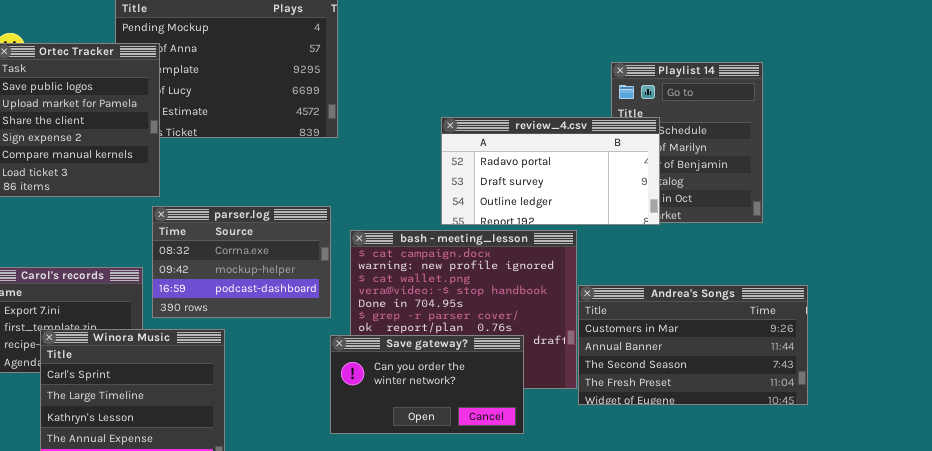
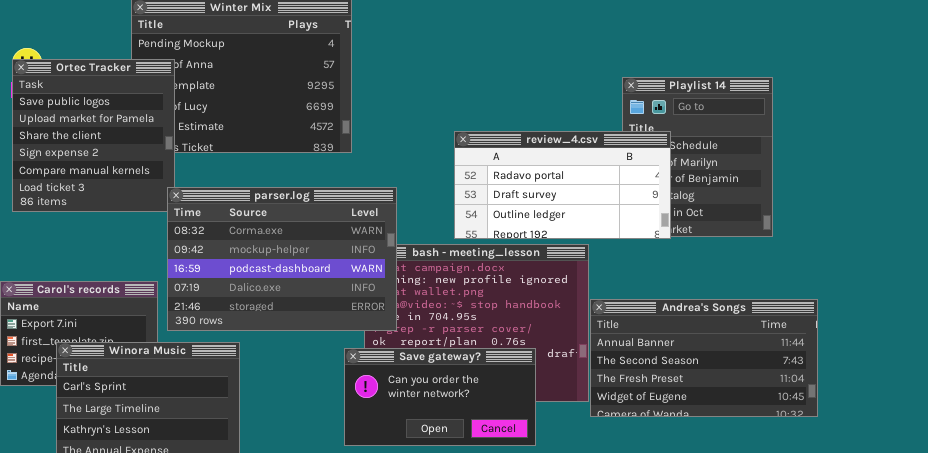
parser.log: [152,206,331,318] -> [167,187,397,331], resized
Andrea's Songs: [578,285,808,405] -> [590,299,818,417], scrolled down 1 row

